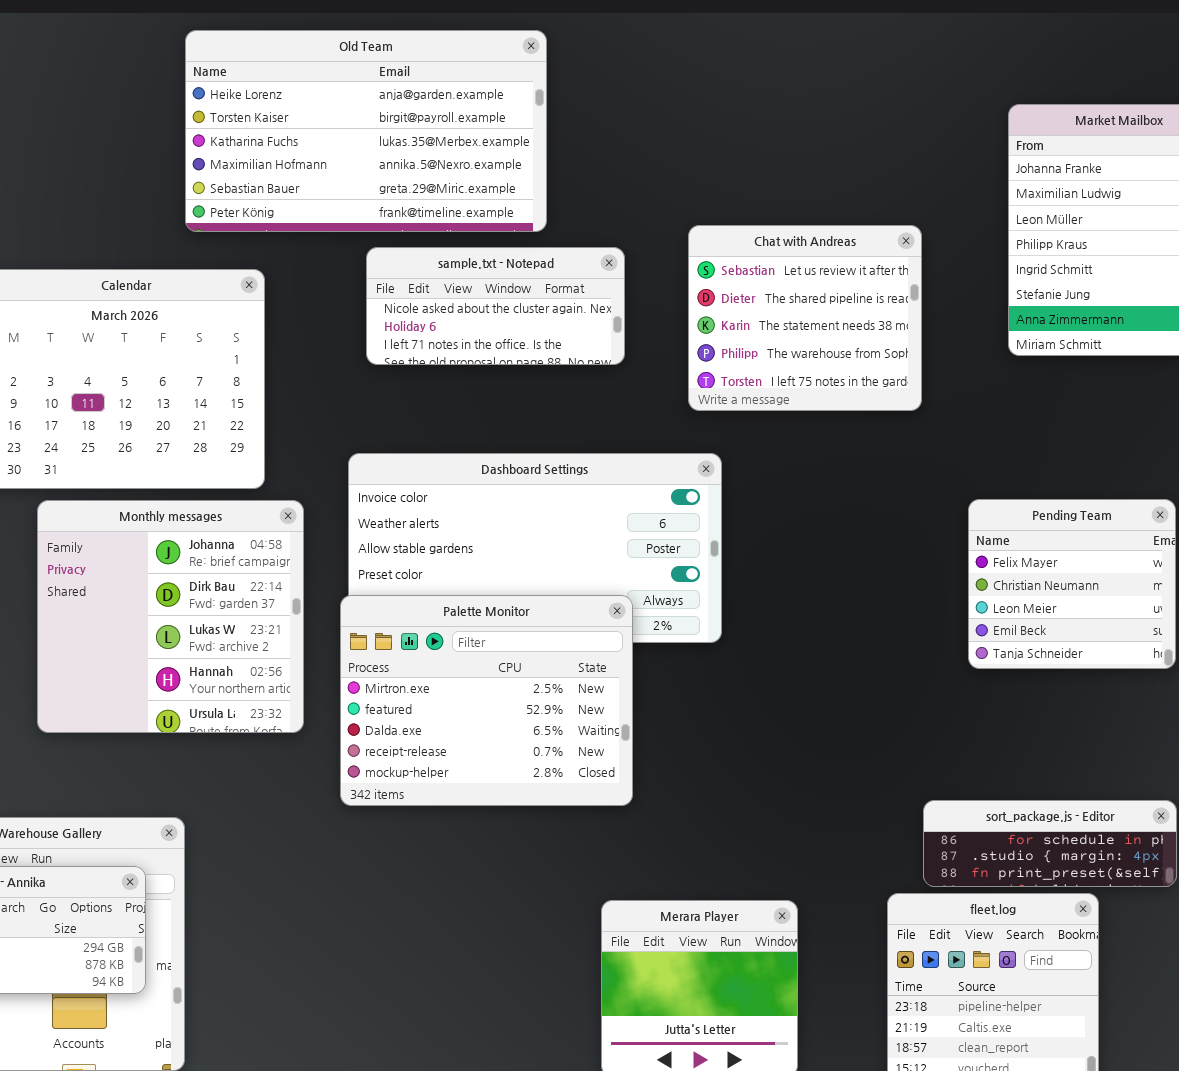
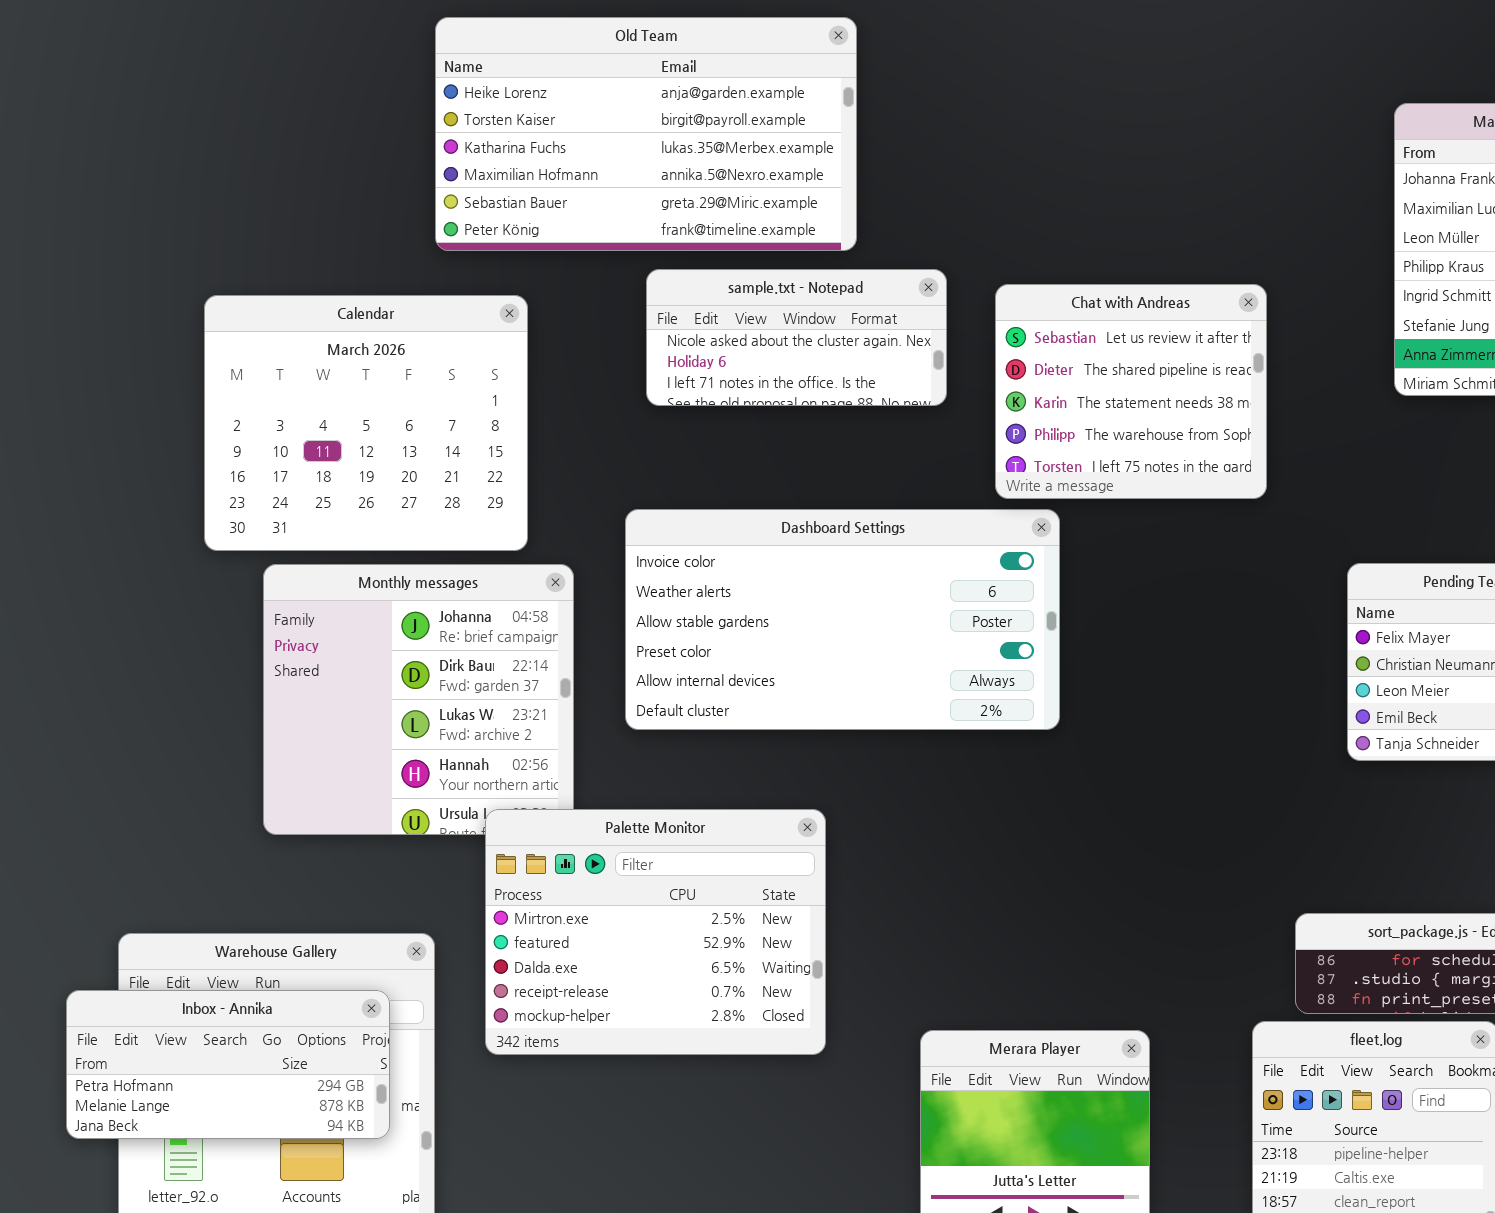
Chat with Andreas: [688,225,922,411] -> [995,284,1267,499], moved
Palette Monitor: [340,595,633,806] -> [485,809,826,1055], moved

